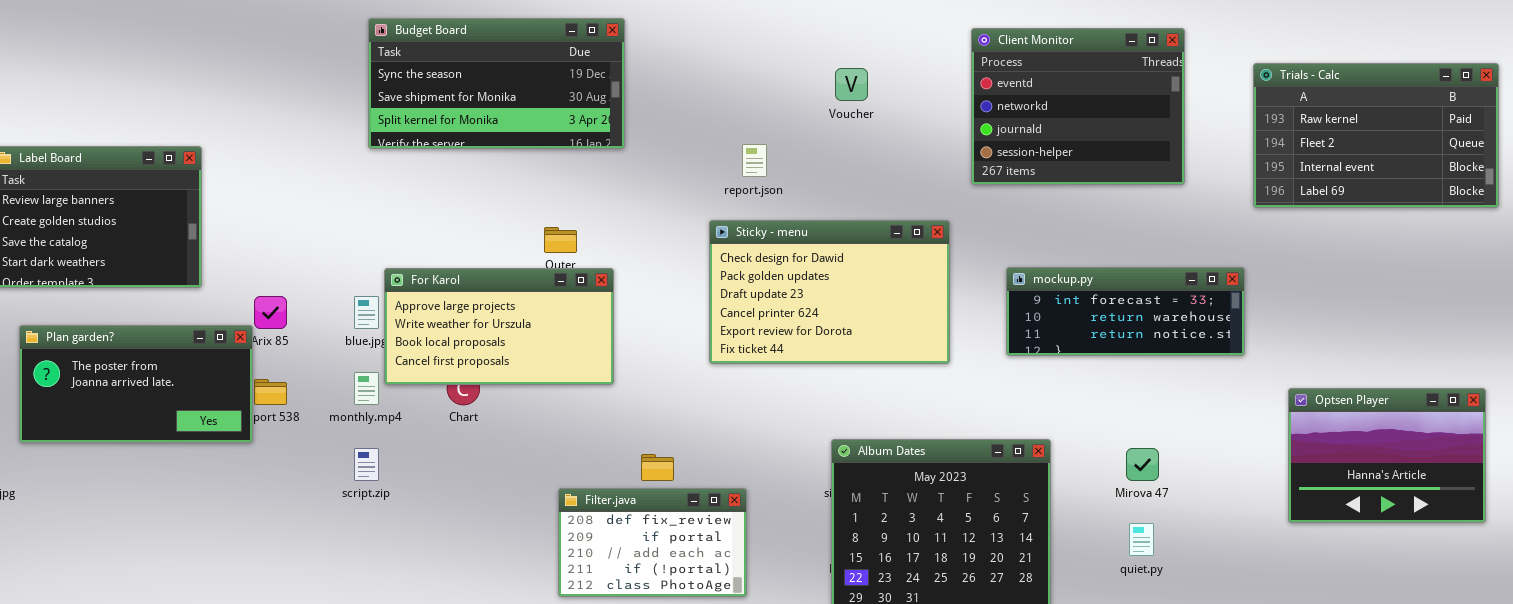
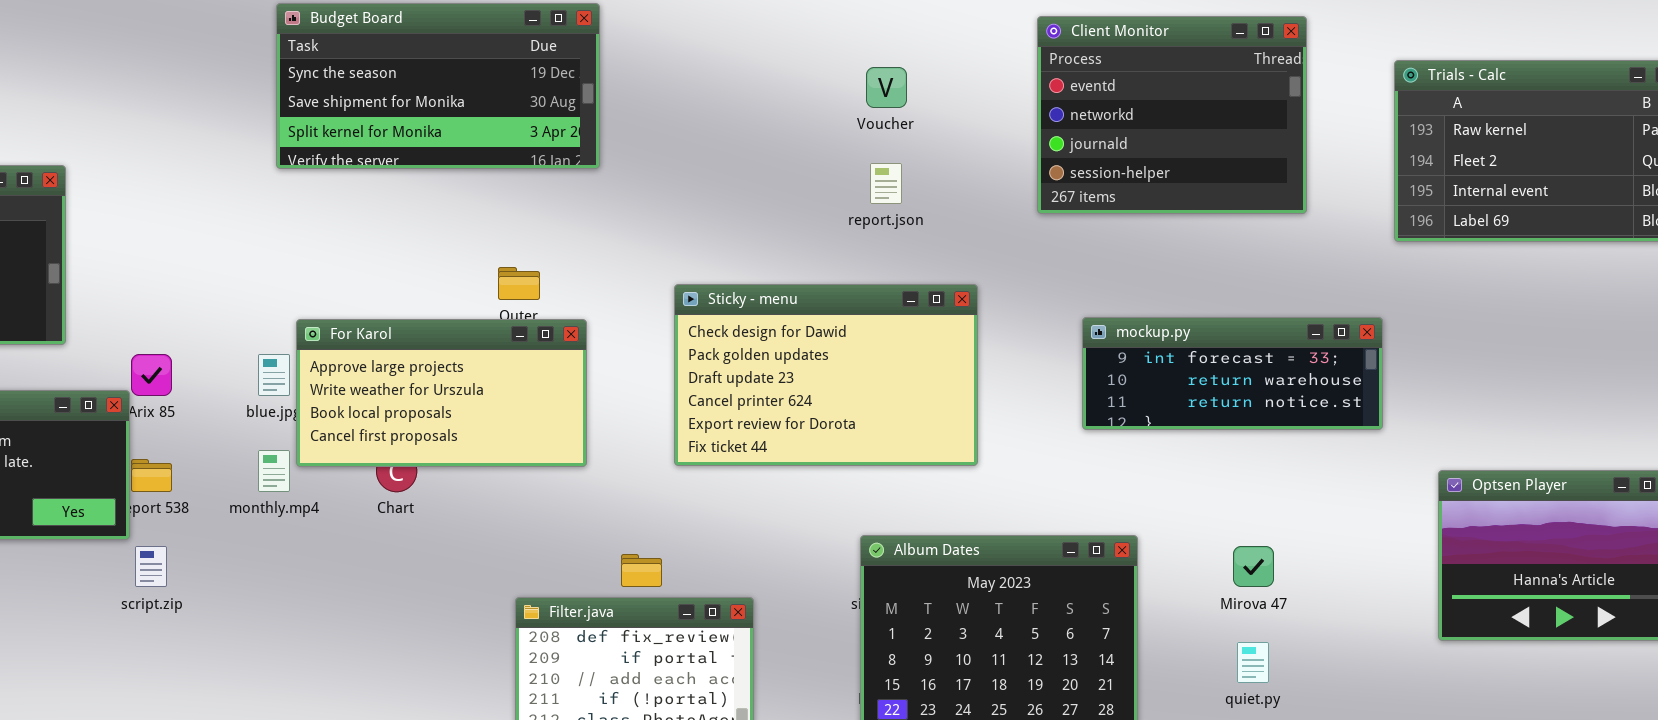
report.json: [742,144,767,177] -> [870,163,902,204], moved
Sticky - menu: [709,220,950,364] -> [674,284,978,466], moved
script.zip: [354,448,379,481] -> [135,546,167,587], moved

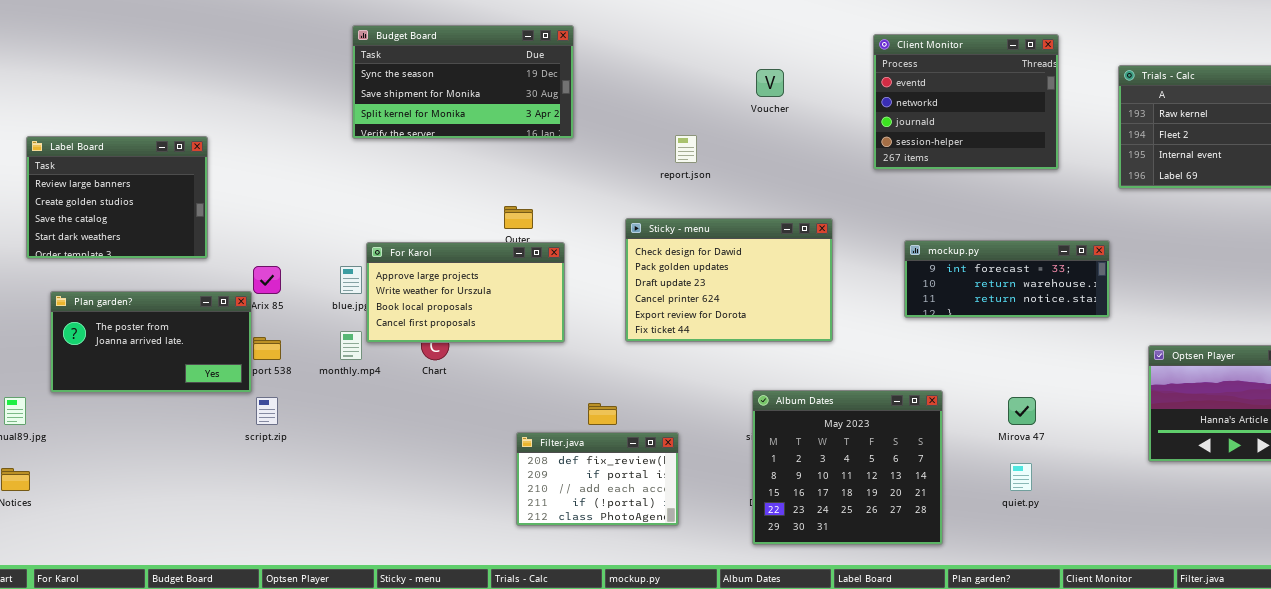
report.json: [870,163,902,204] -> [675,135,697,163], moved

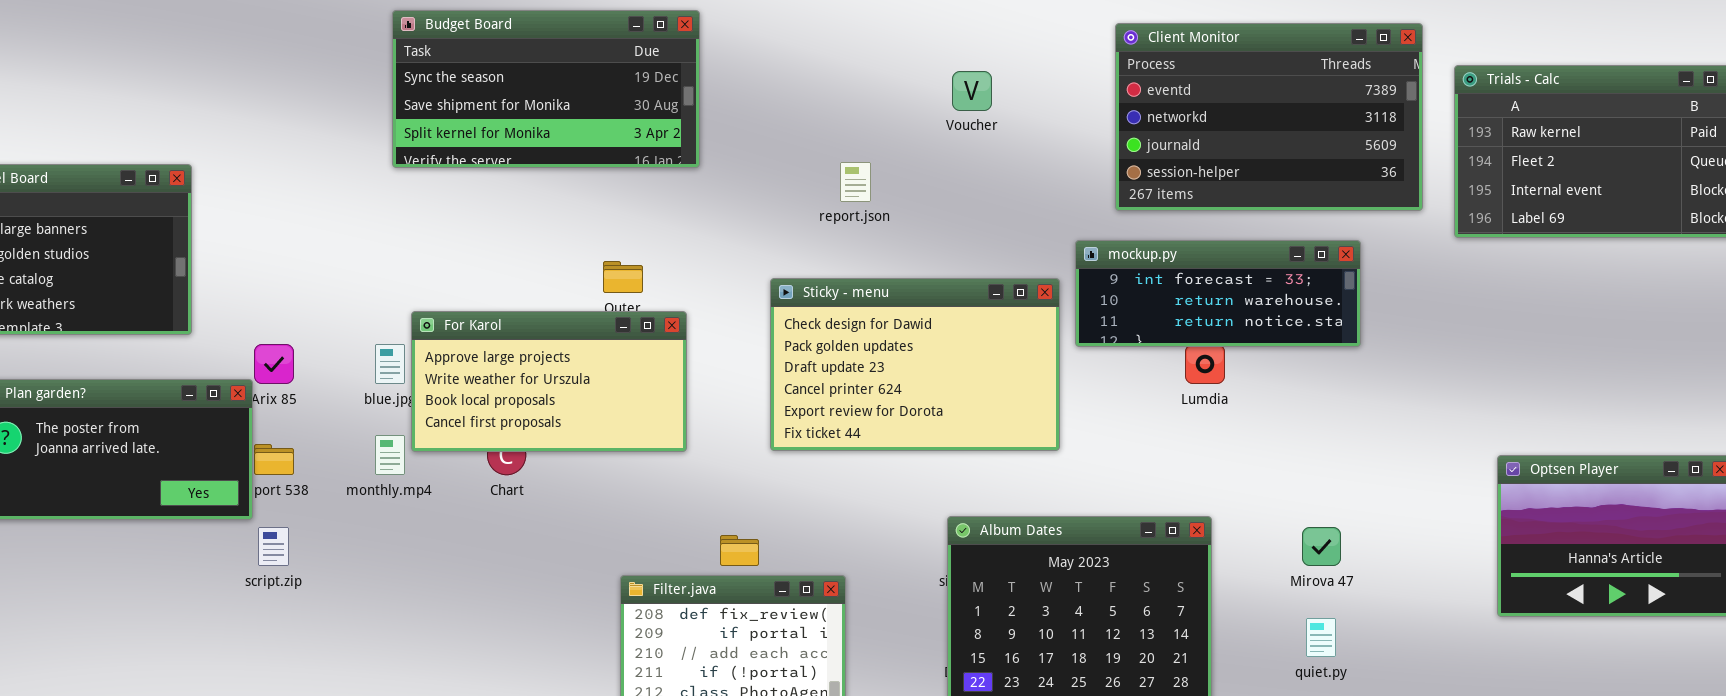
Client Monitor: [873,34,1059,170] -> [1115,23,1423,211], resized
mockup.py: [904,240,1110,318] -> [1075,240,1361,347], moved

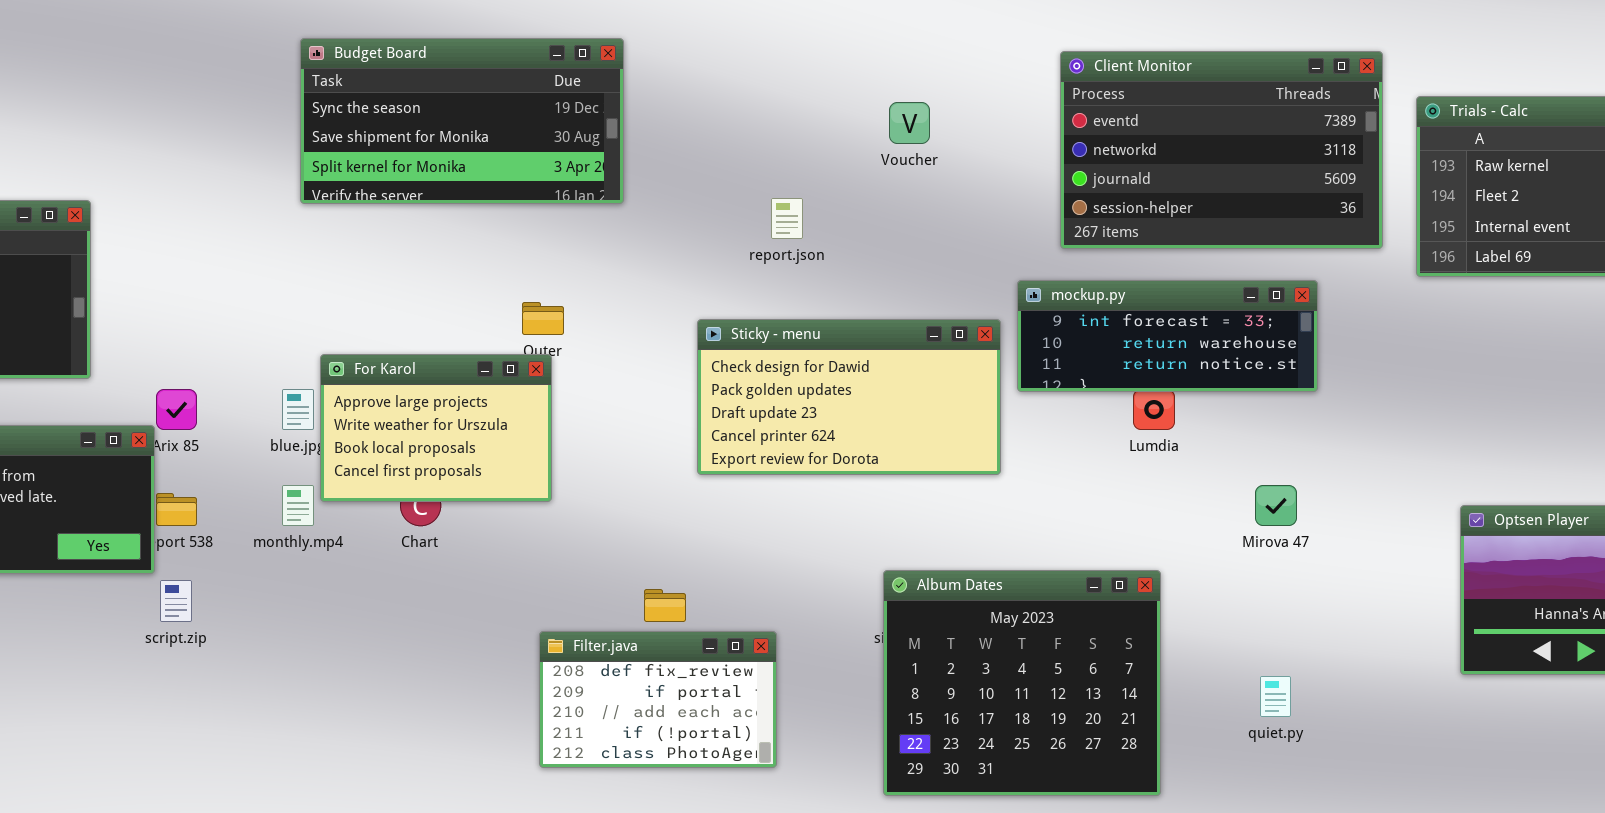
Sticky - menu: [770,278,1060,451] -> [697,319,1001,475], resized
For Karol: [411,311,687,452] -> [320,354,552,502], resized
Mirova 47: [1302,527,1341,566] -> [1255,485,1297,526], moved

